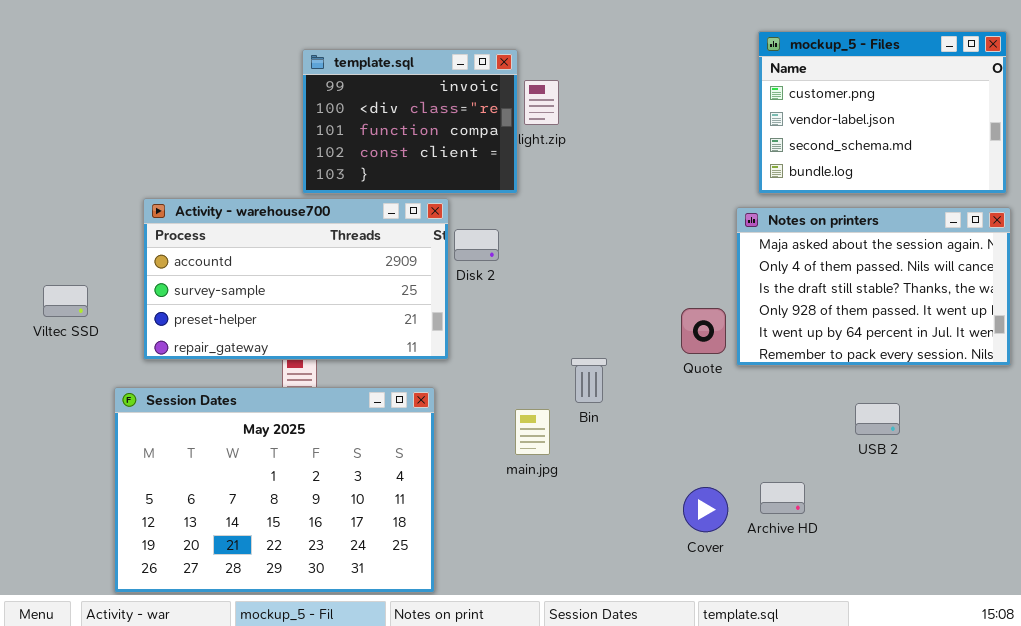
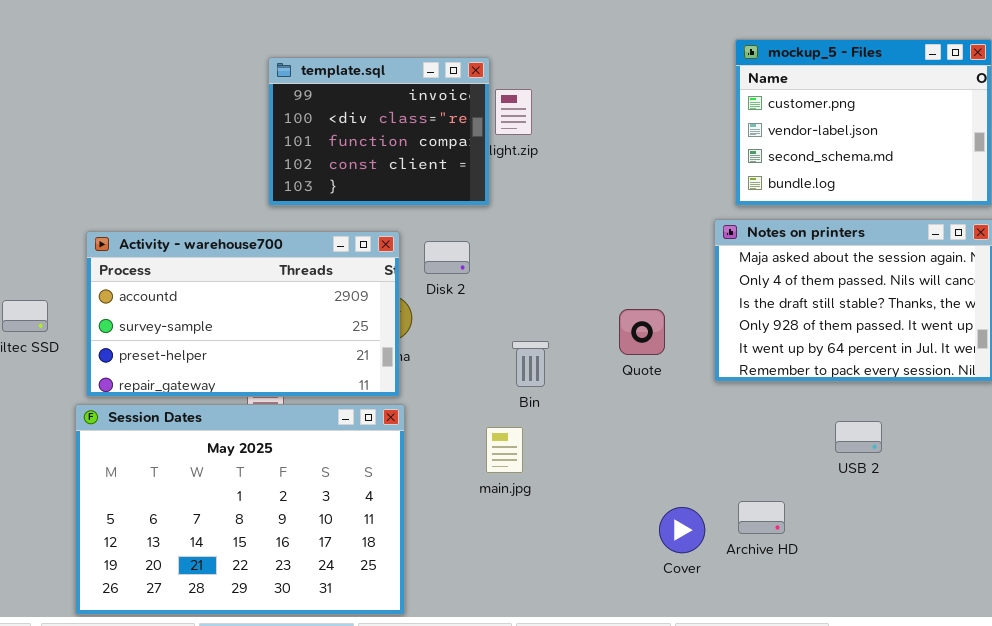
Activity - warehouse700: [143,198,449,360] -> [86,231,400,397], moved
Quote: [681,308,726,354] -> [619,309,665,355], moved
Bin: [571,358,607,403] -> [512,341,549,387], moved

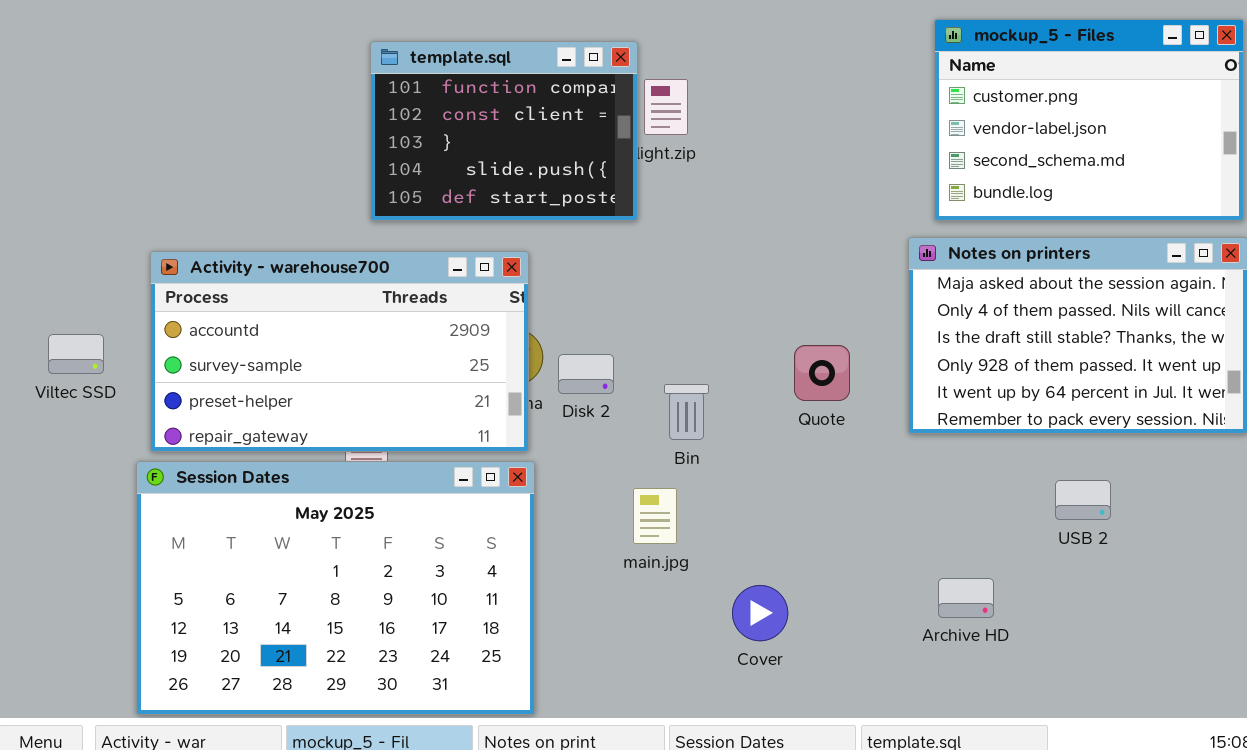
template.sql: [268,57,490,206] -> [370,41,638,221], scrolled down 2 rows
Disk 2: [424,241,470,274] -> [558,354,614,394], moved
Cover: [659,507,705,553] -> [732,585,788,641], moved

